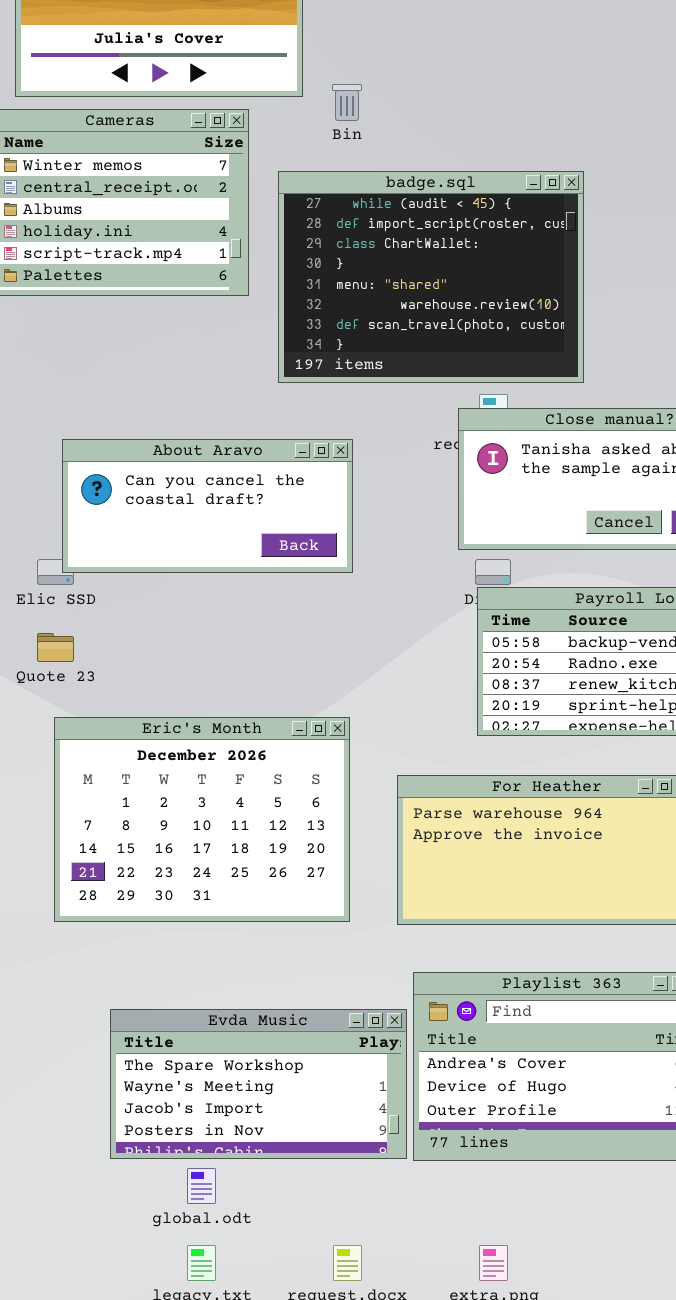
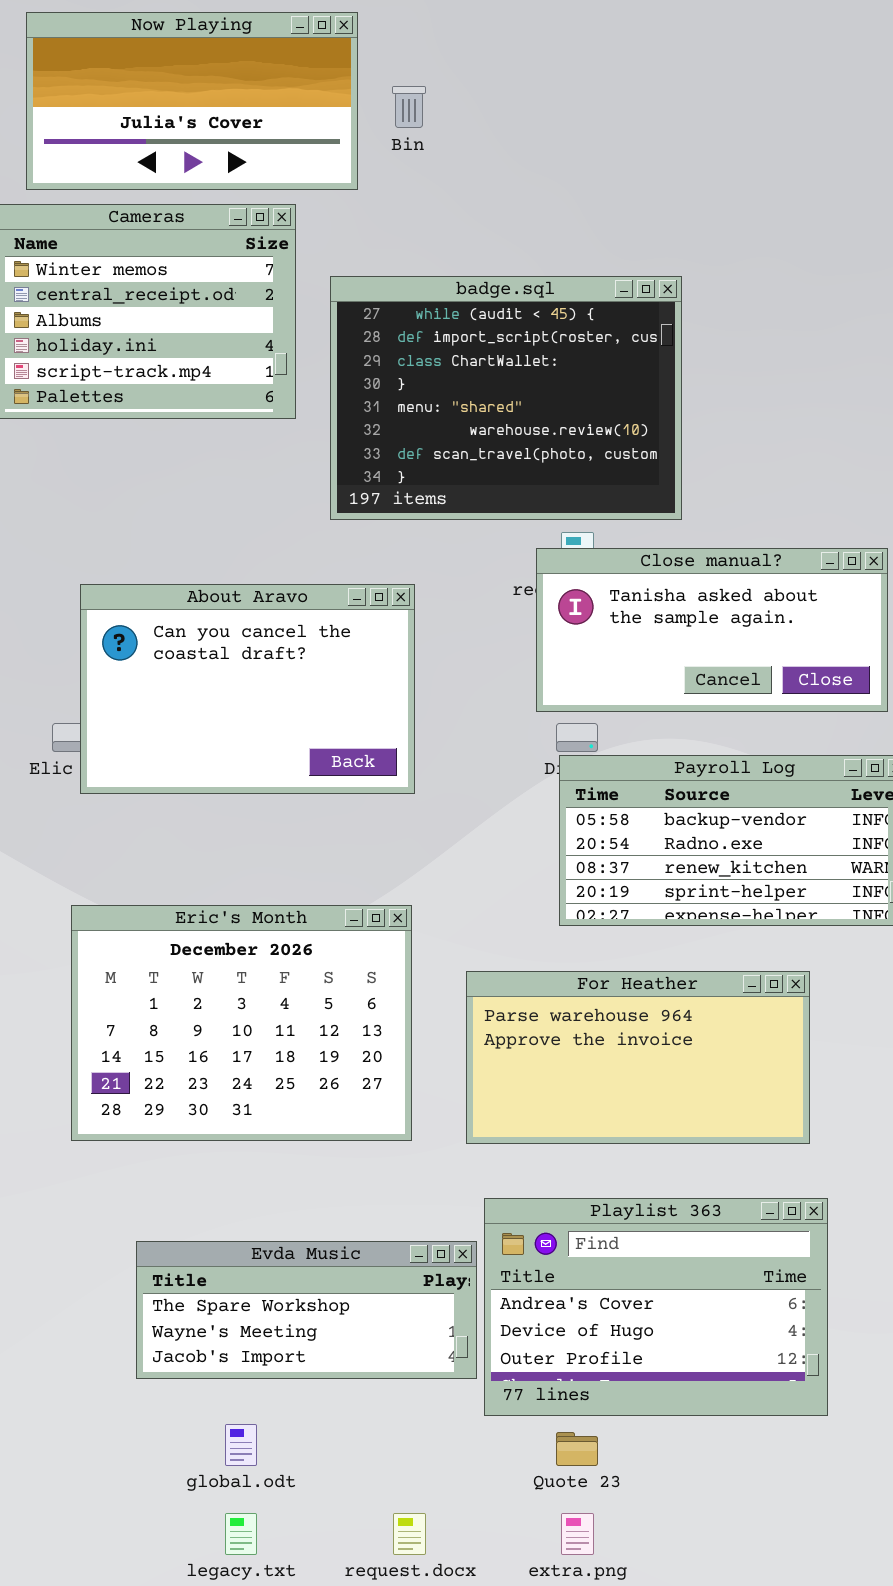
Bin: [332,84,362,121] -> [392,86,426,128], moved
About Aravo: [62,439,353,573] -> [80,584,415,794], resized
Quote 23: [37,633,74,662] -> [556,1432,598,1466], moved
Evda Music: [110,1009,407,1159] -> [136,1241,477,1379], resized

